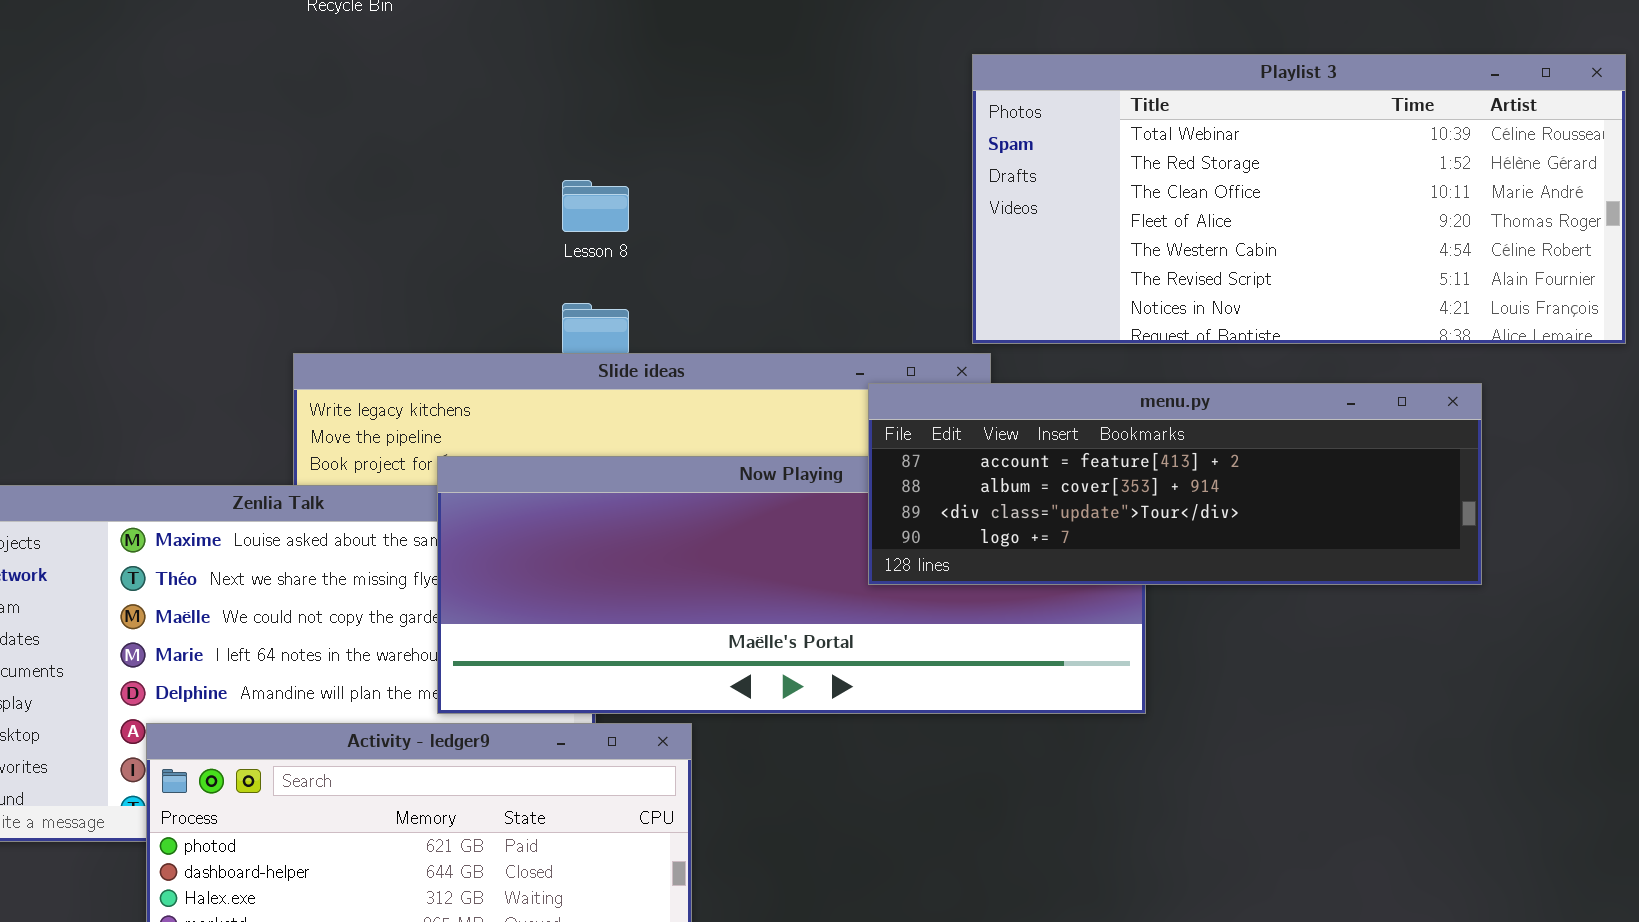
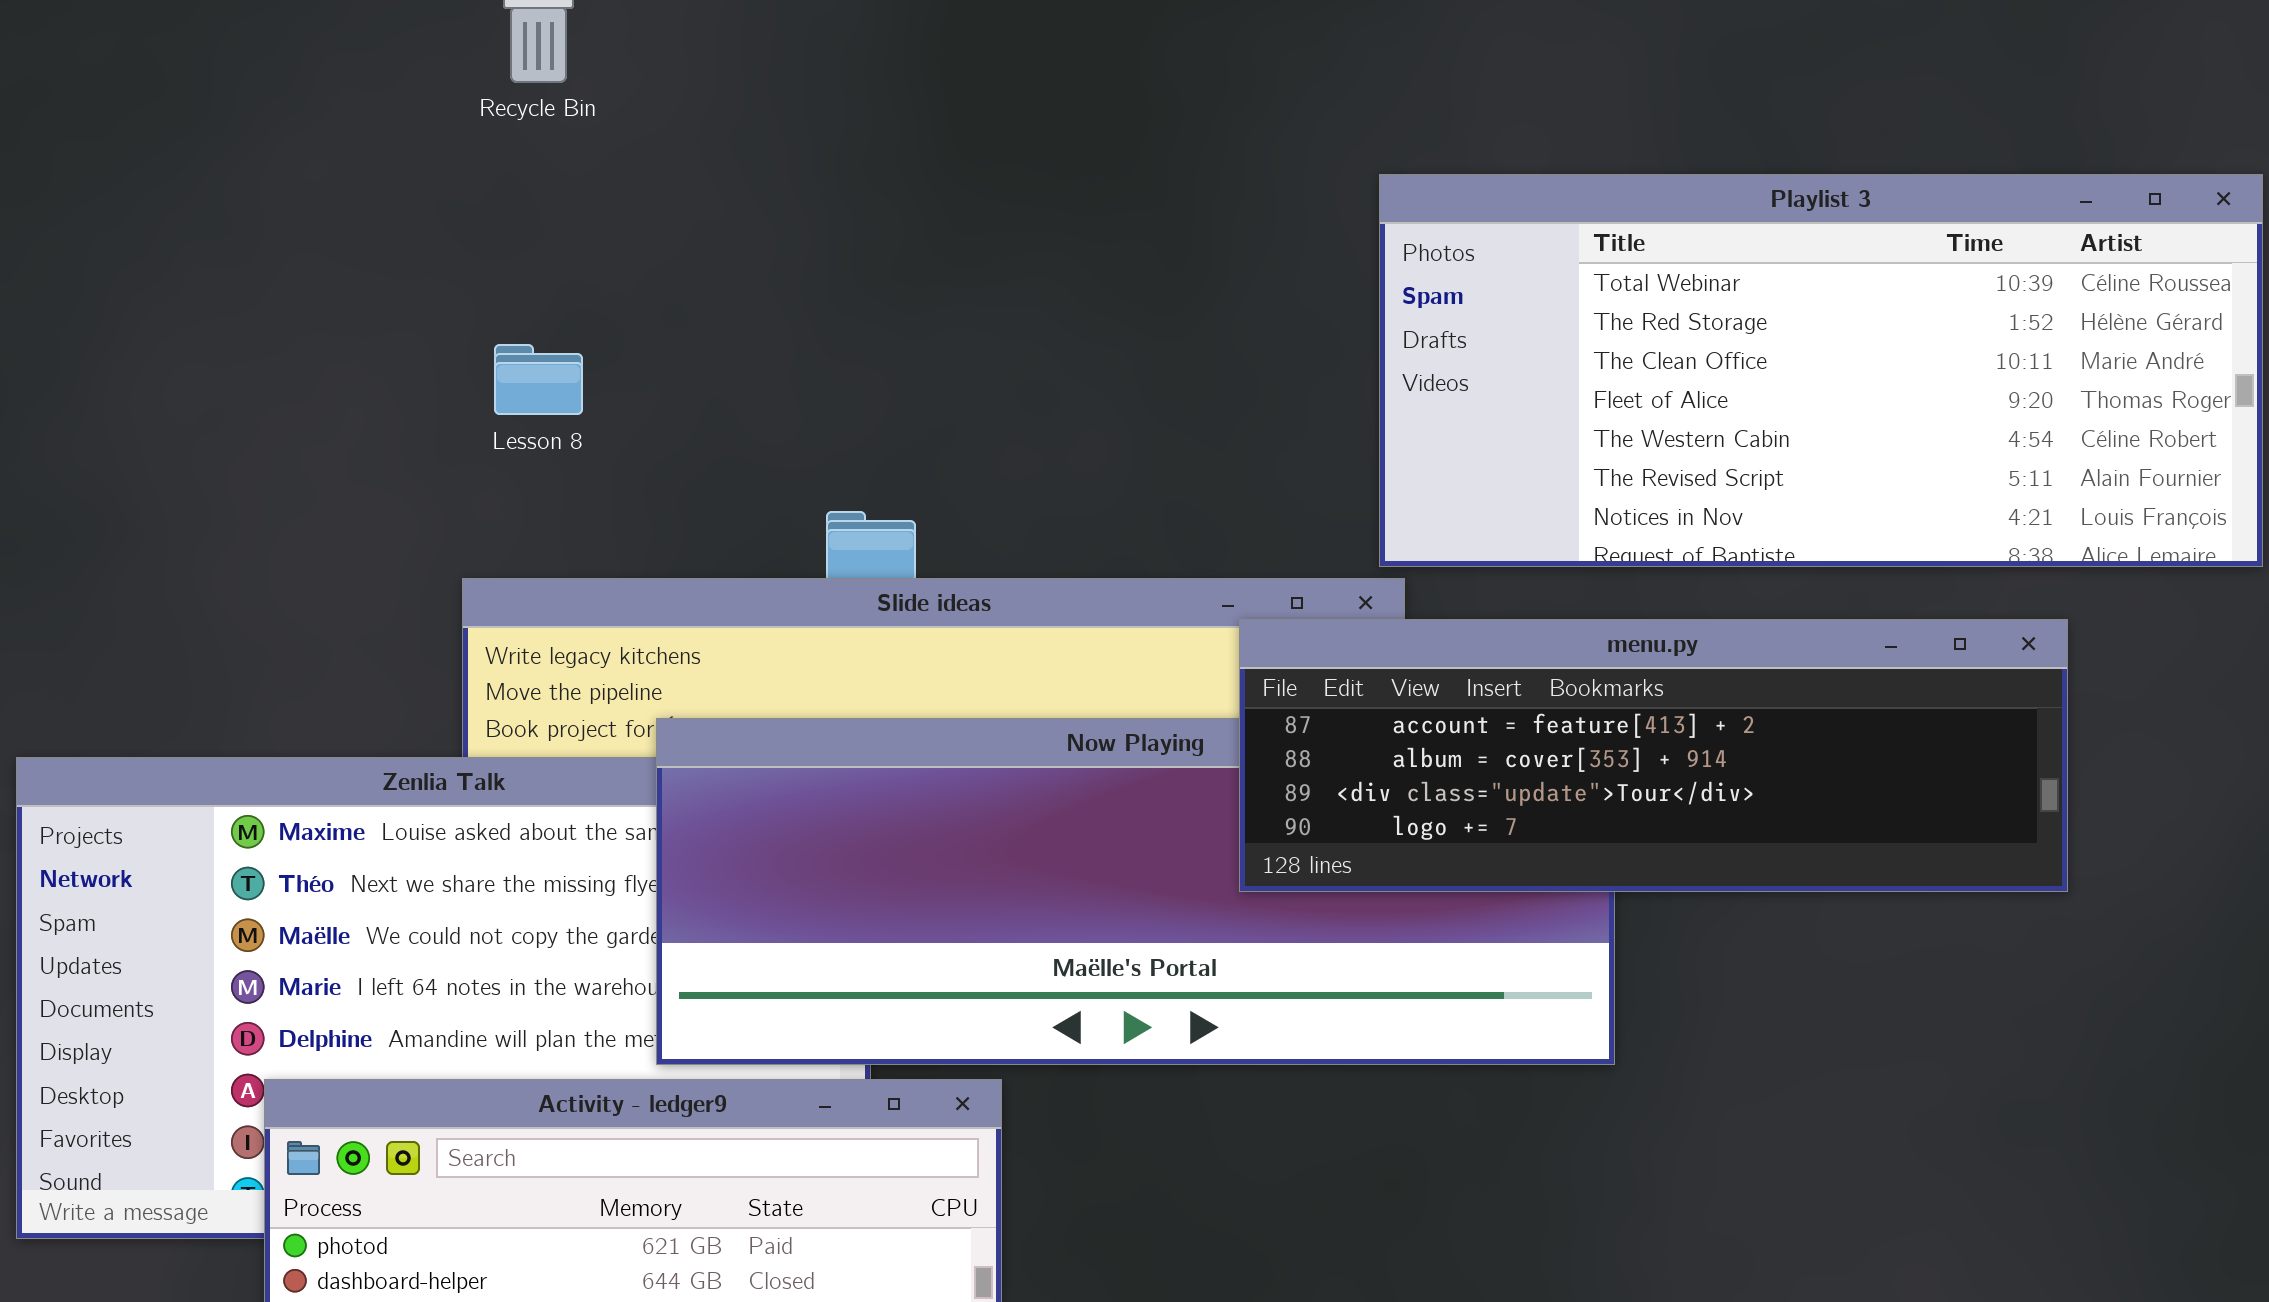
Lesson 8: [562,180,629,232] -> [494,344,583,415], moved

